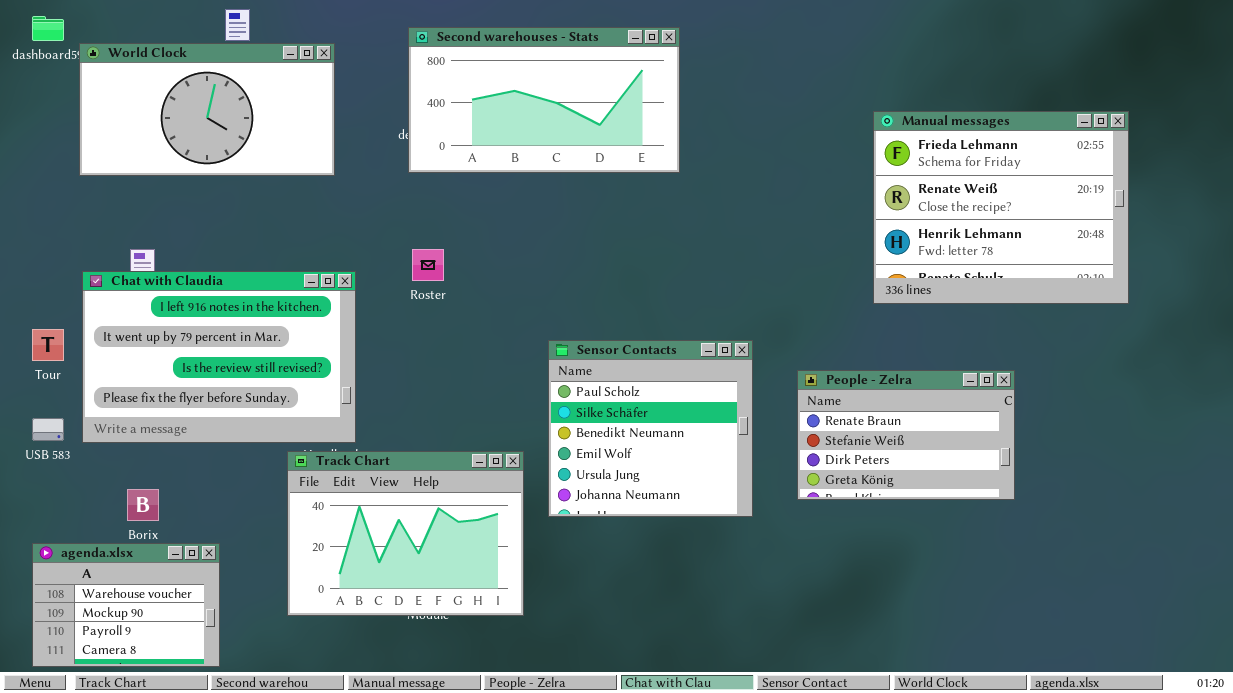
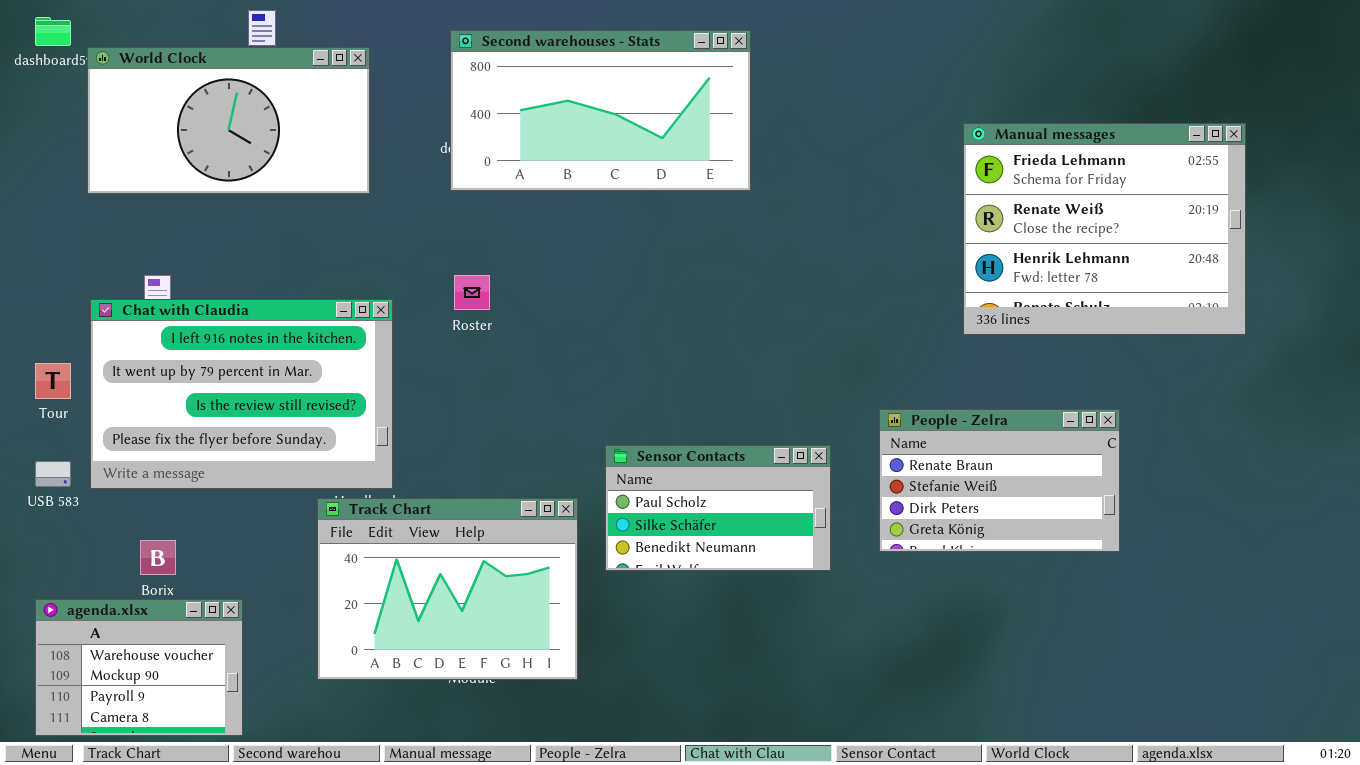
Sensor Contacts: [548,340,753,517] -> [605,445,831,571], resized

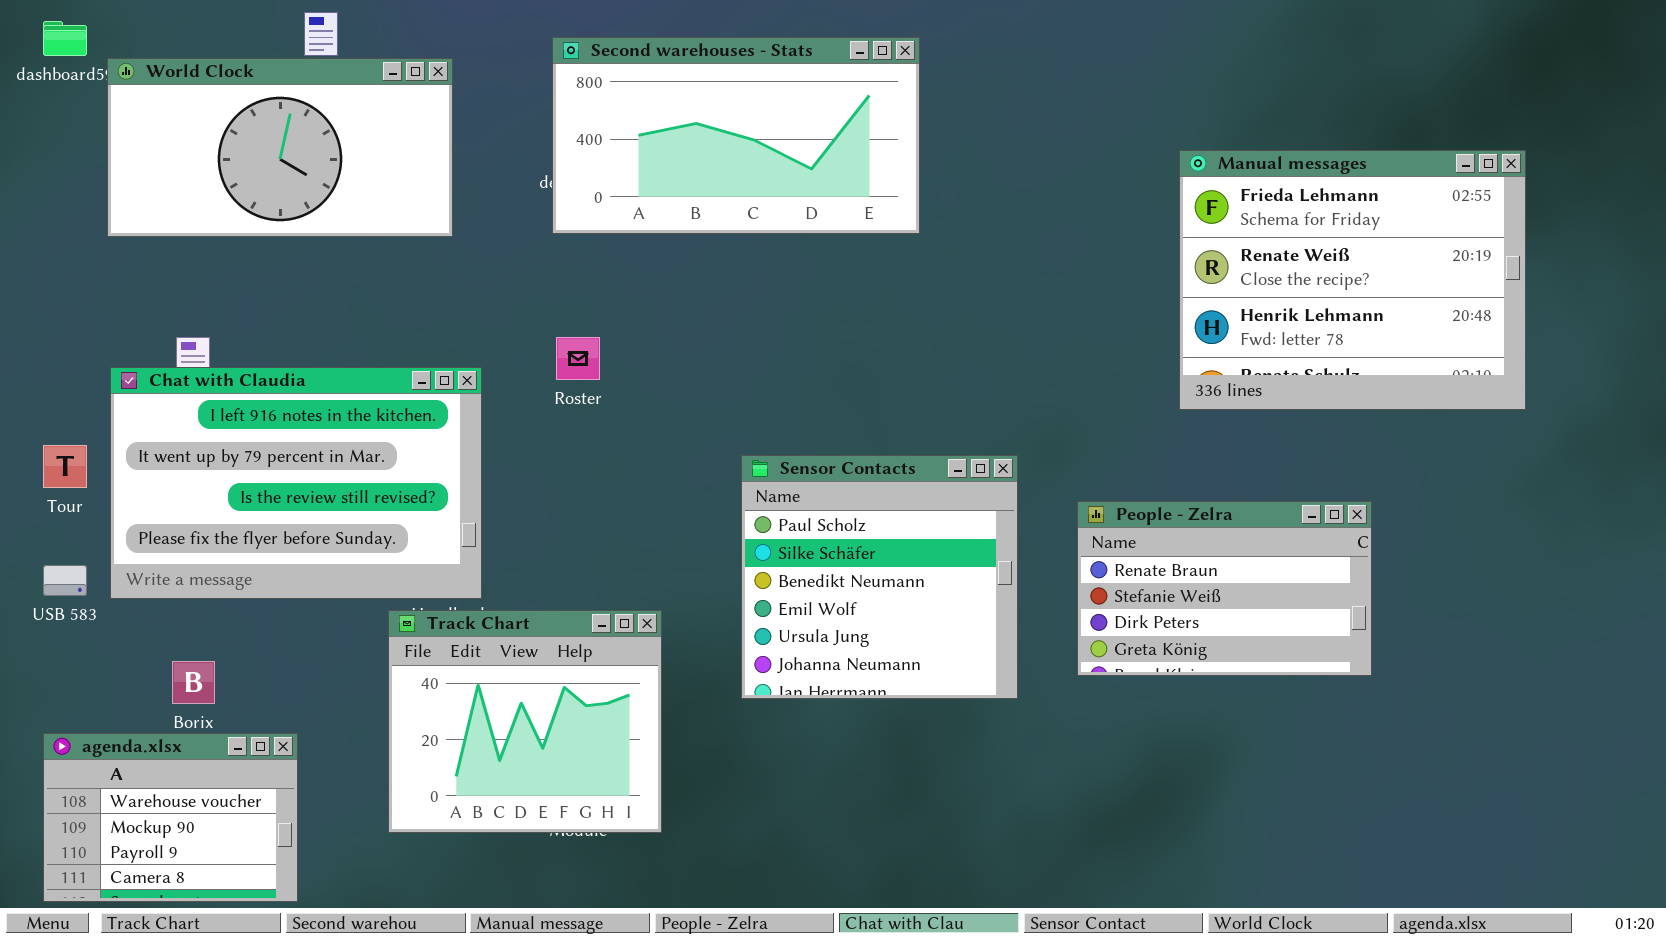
Sensor Contacts: [605,445,831,571] -> [741,455,1018,699], resized
Track Chart: [317,498,578,680] -> [388,610,662,833], resized

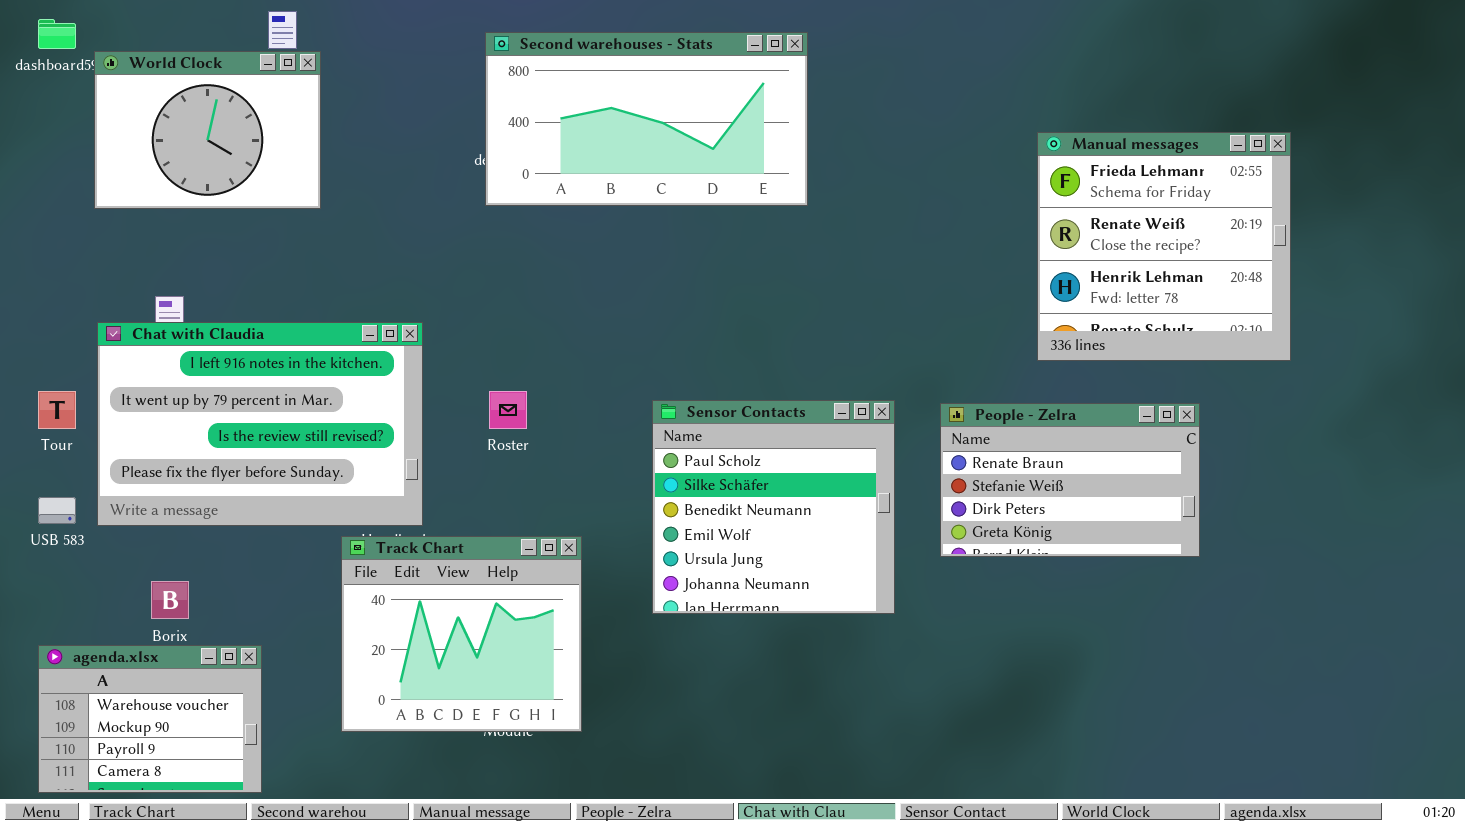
World Clock: [107,58,453,237] -> [94,51,321,209], resized
Manual messages: [1179,150,1526,410] -> [1037,132,1291,361], resized
Roster: [556,337,600,380] -> [489,391,527,429], moved
People - Zelra: [1077,501,1372,676] -> [940,403,1200,557], moved

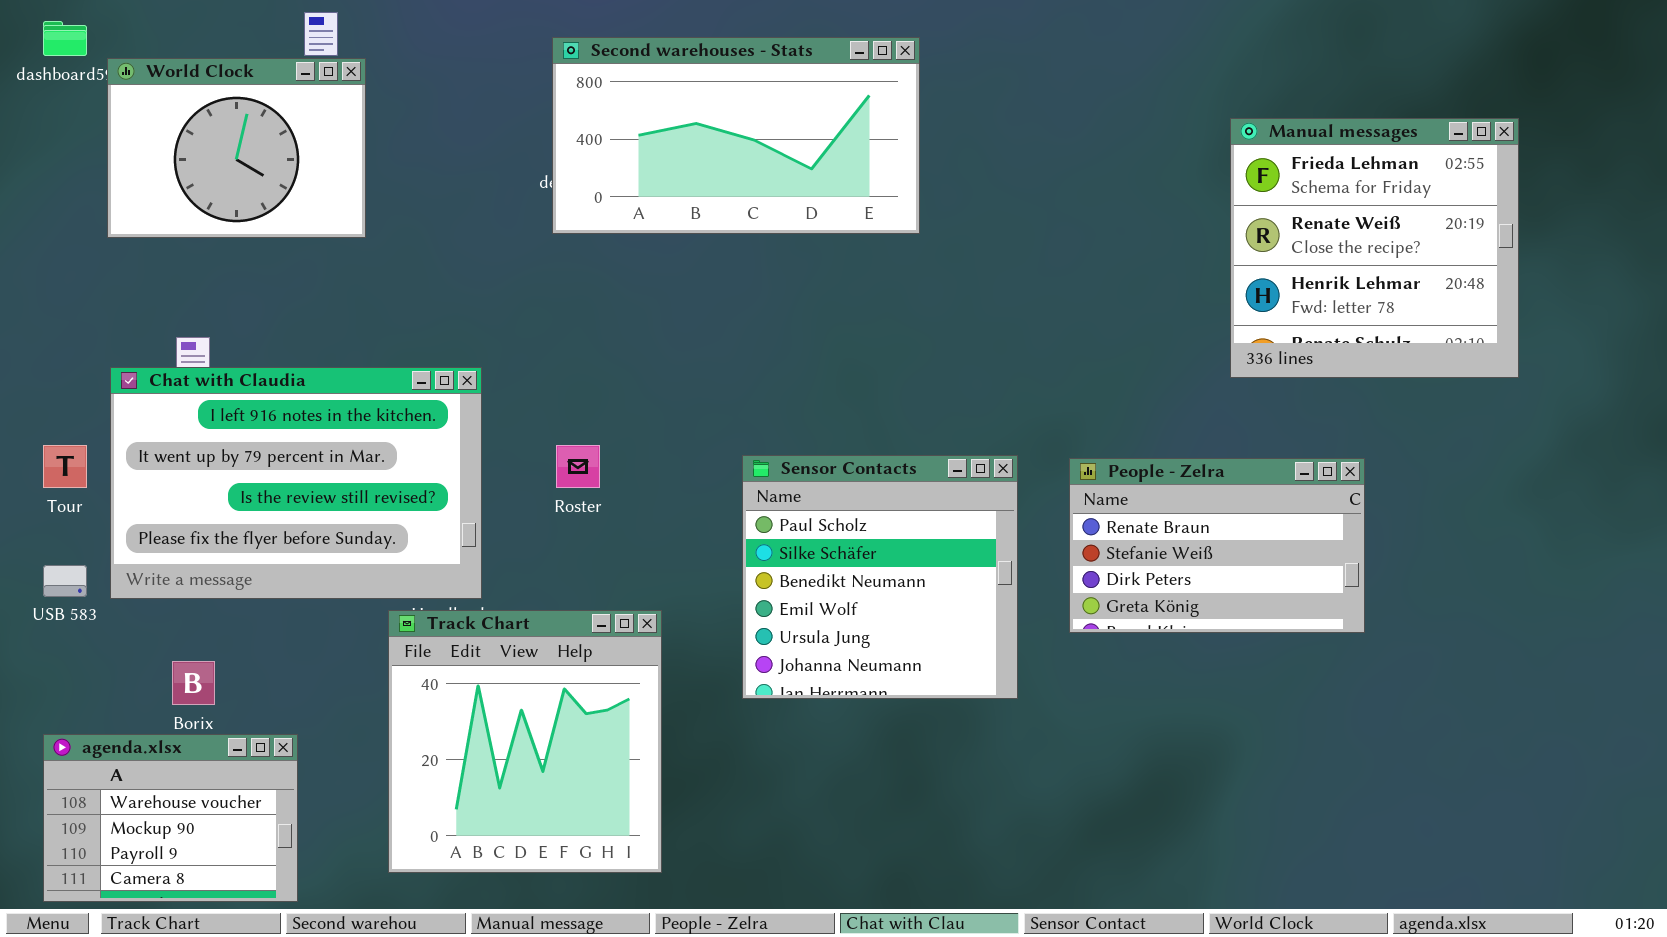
Manual messages: [1037,132,1291,361] -> [1230,118,1519,378], moved
Track Chart: [341,536,582,732] -> [388,610,662,873], resized

